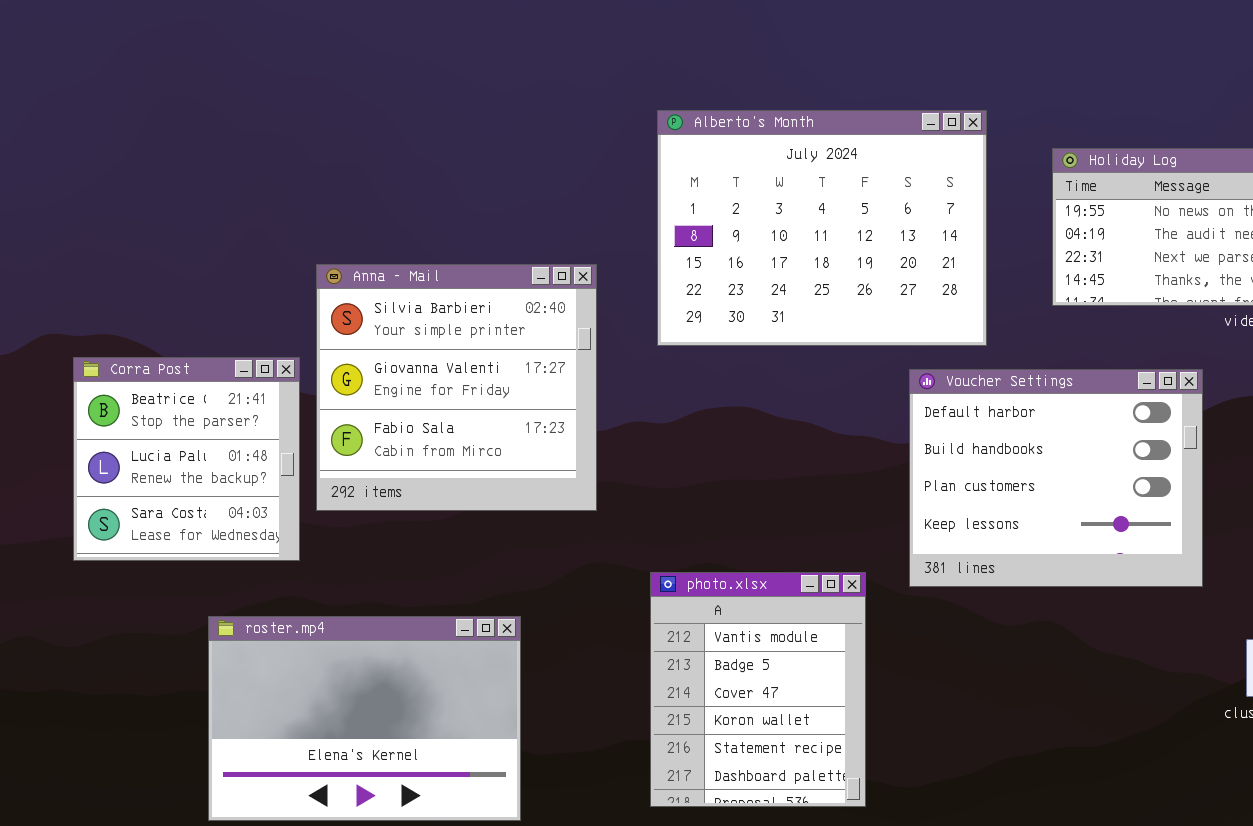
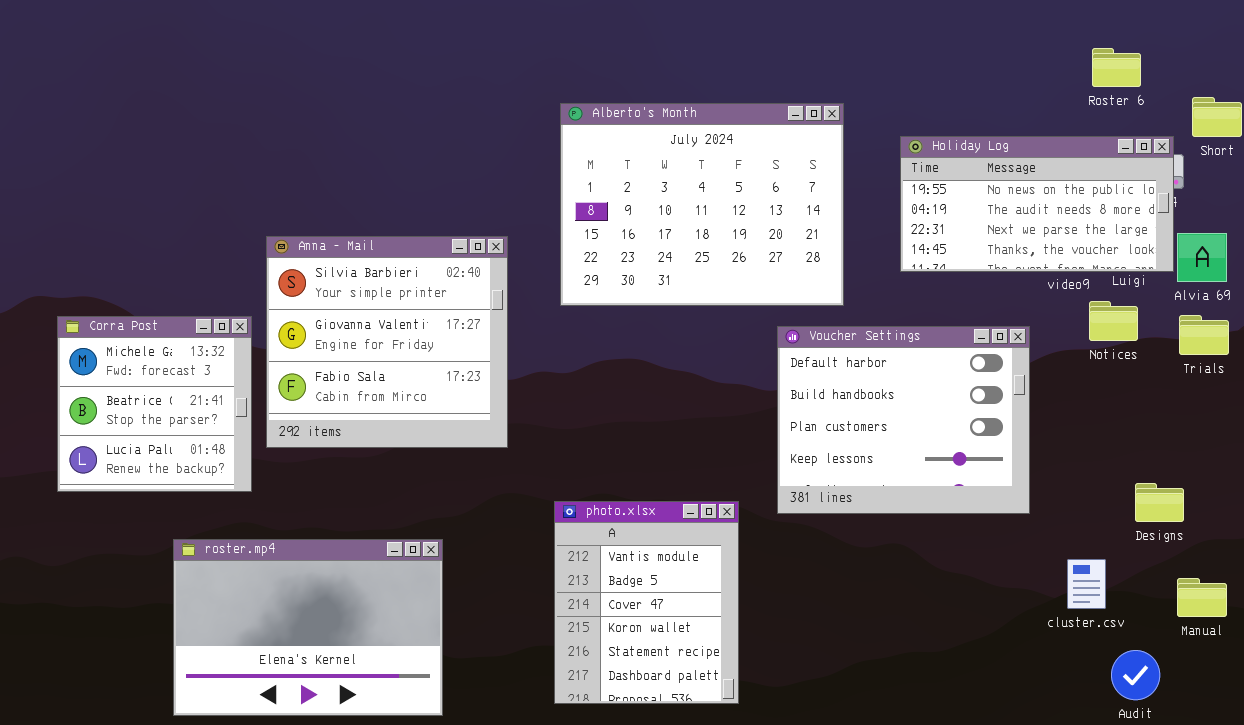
Corra Post: [73,357,300,561] -> [57,316,252,492], scrolled up 1 row

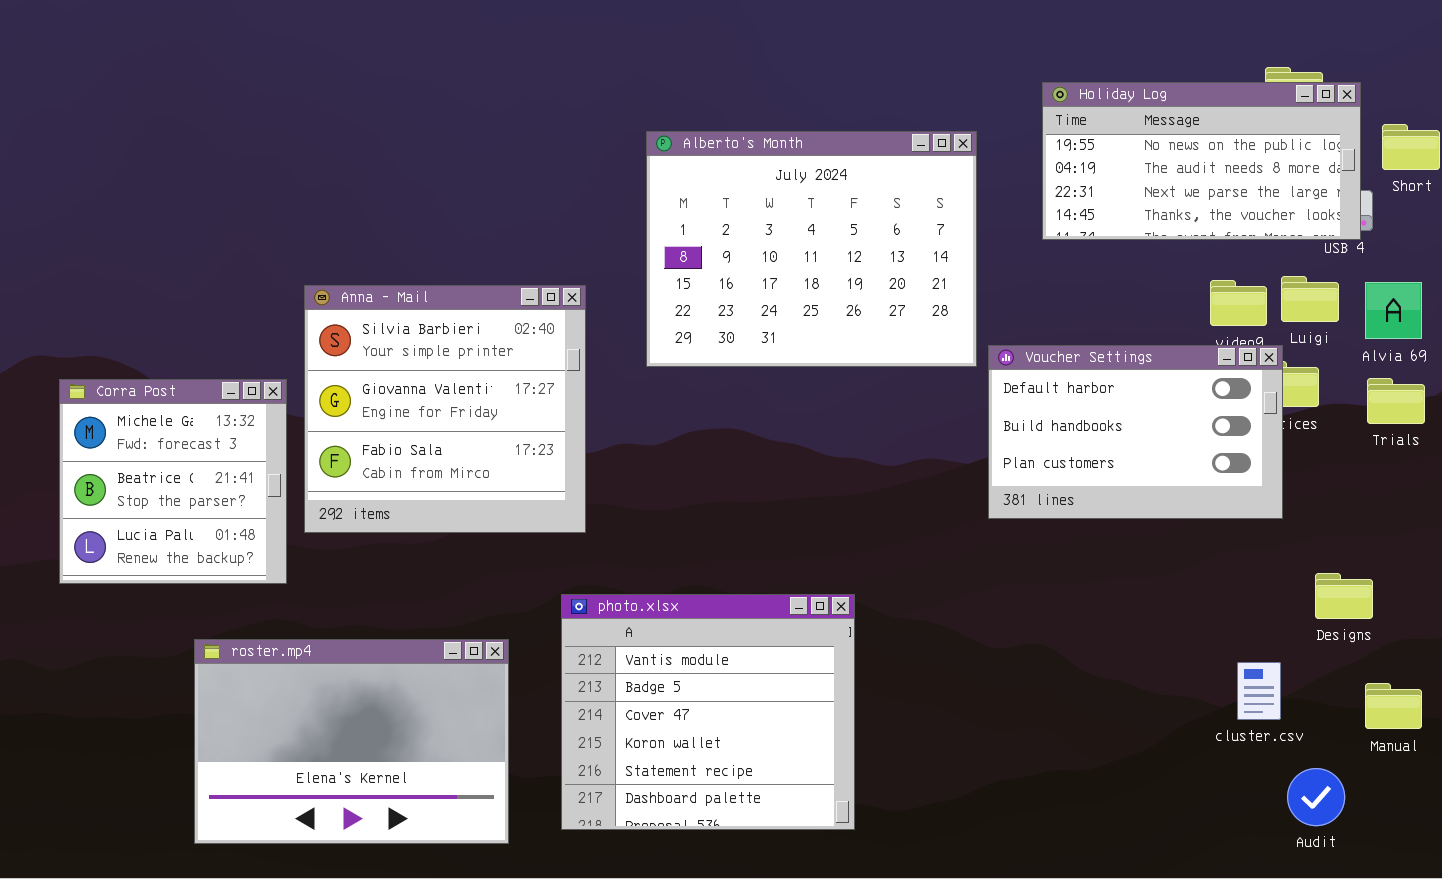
Holiday Log: [900,136,1174,272] -> [1042,82,1361,240], moved
Voucher Settings: [777,326,1030,514] -> [988,345,1283,519], moved, resized
photo.xlsx: [554,501,739,704] -> [561,594,855,830], resized

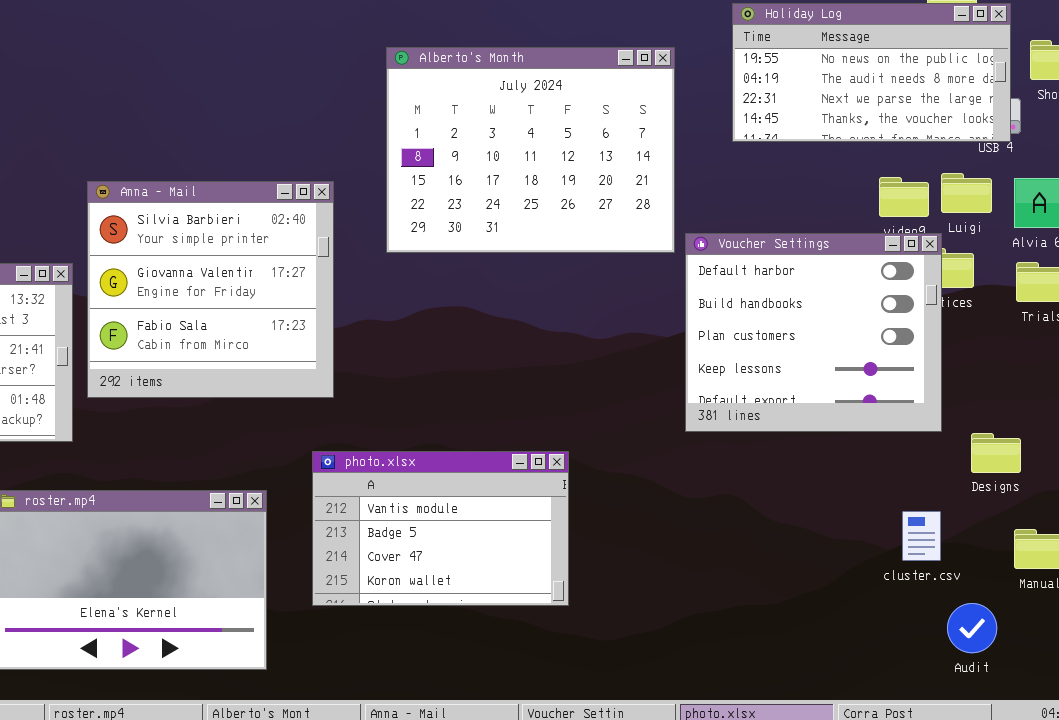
Voucher Settings: [988,345,1283,519] -> [685,233,942,432], resized
photo.xlsx: [561,594,855,830] -> [312,451,569,606], resized

